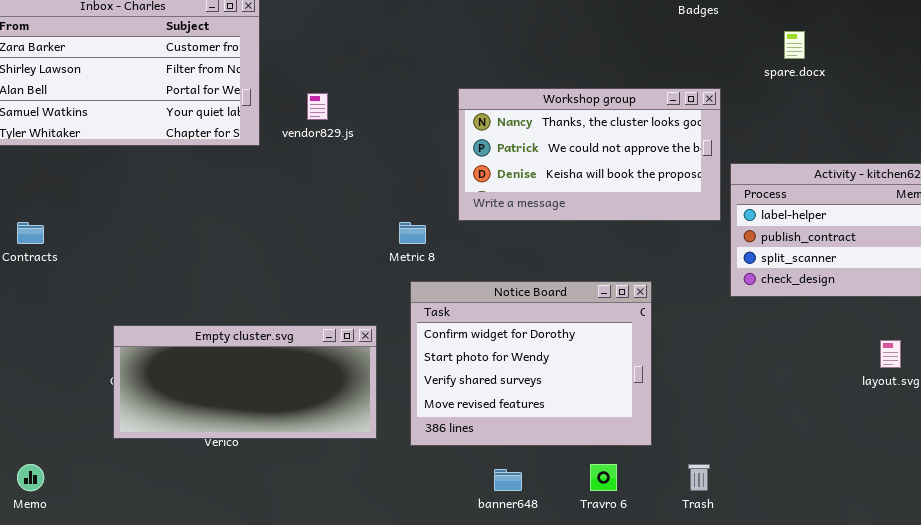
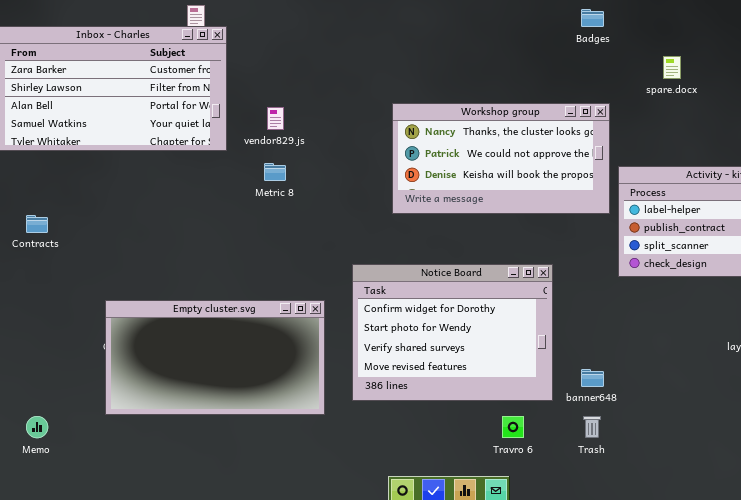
Metric 8: [399,222,426,244] -> [264,163,286,181], moved
Empty cluster.svg: [113,325,377,439] -> [105,300,325,415], resized
banner648: [494,469,522,491] -> [581,369,604,387], moved

